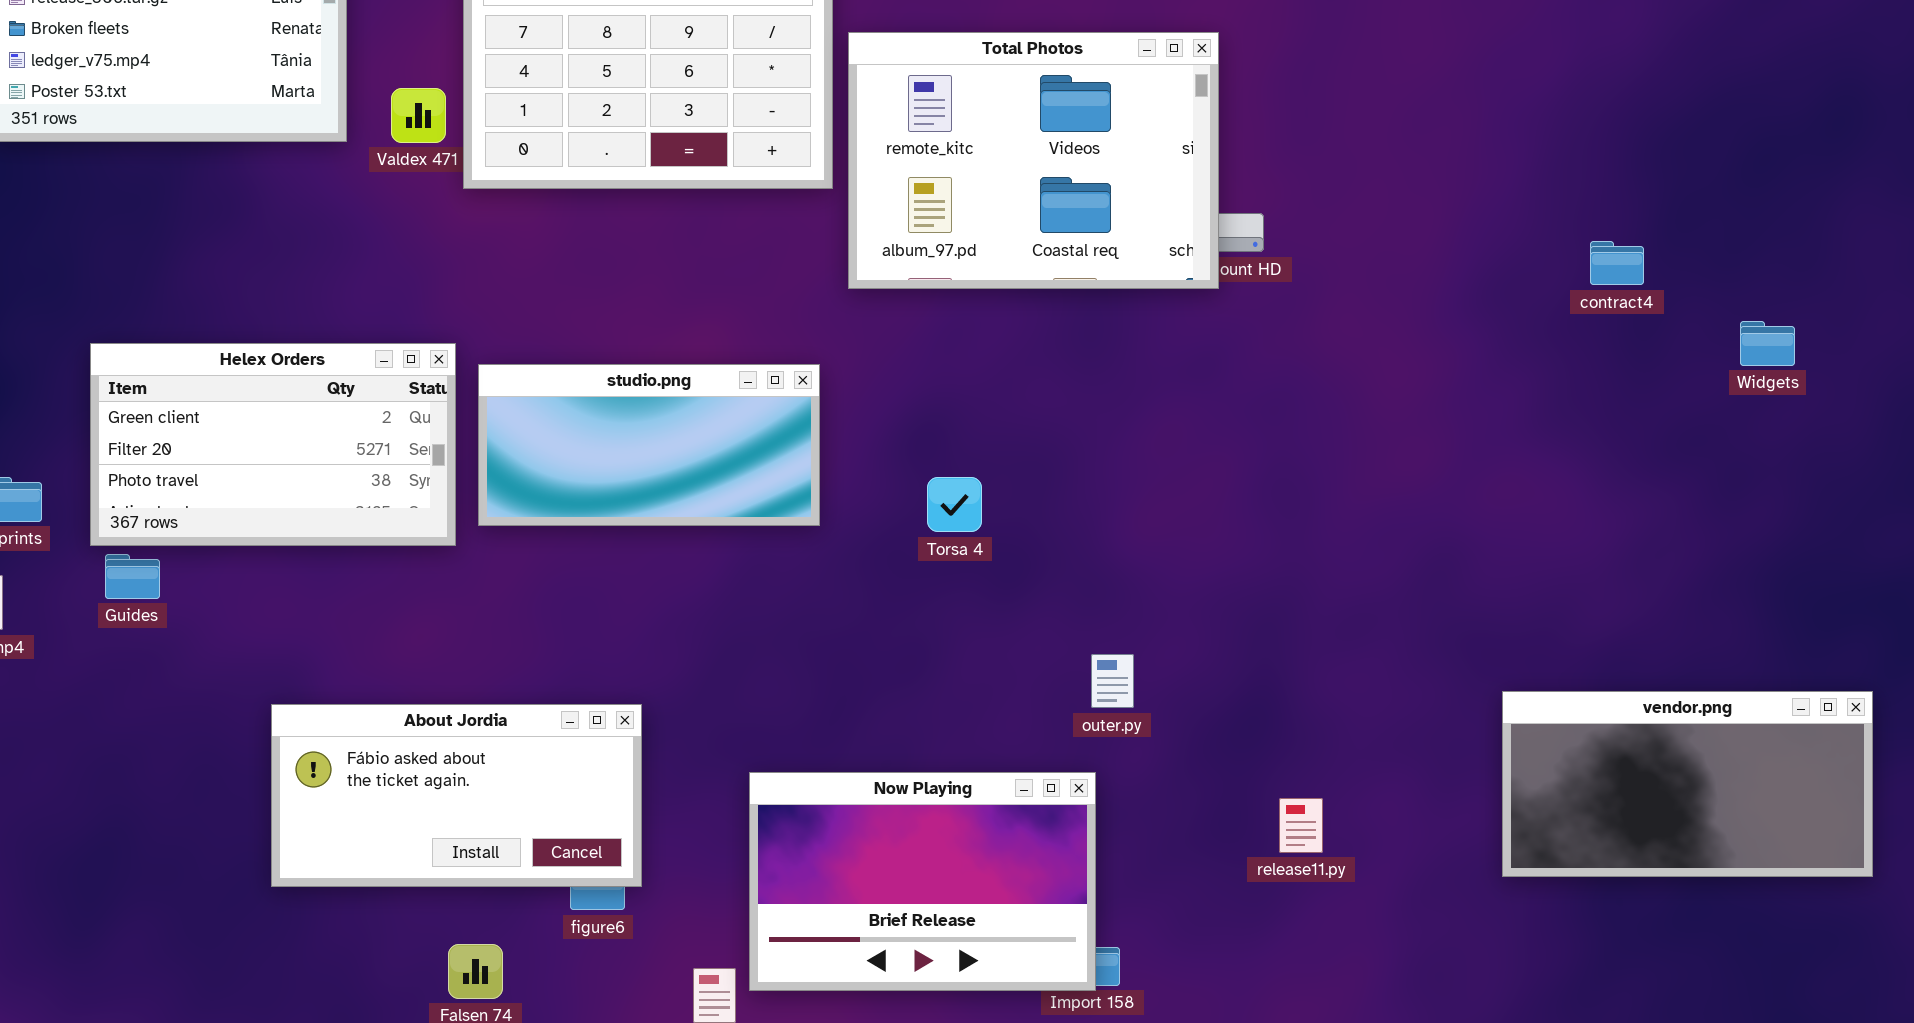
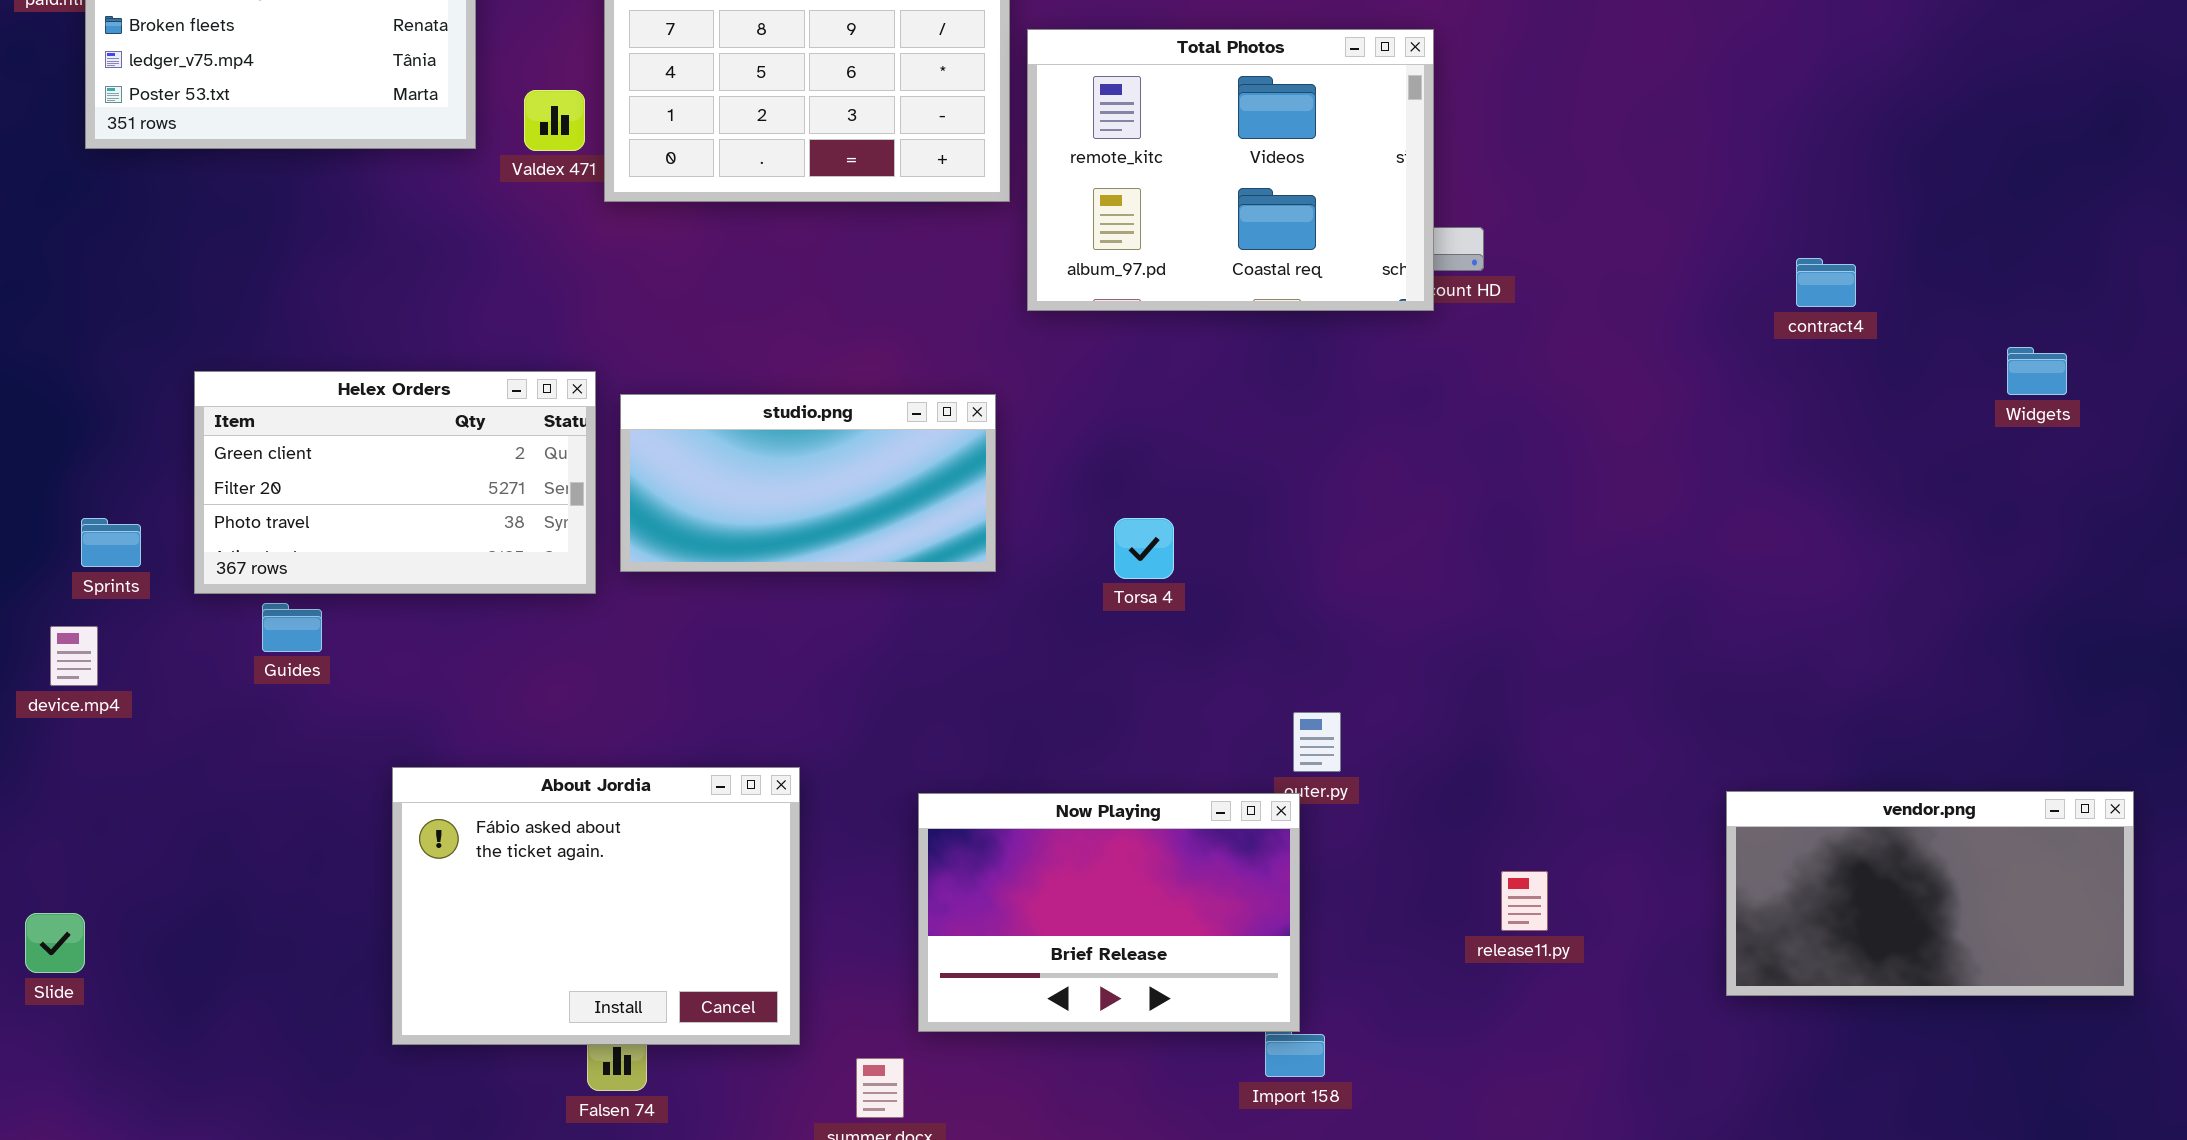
contract4: [1590,241,1644,285] -> [1796,258,1856,307], moved
Guides: [105,554,160,599] -> [262,603,322,652], moved
vendor.png: [1502,691,1873,877] -> [1726,791,2134,996], moved
About Jordia: [271,704,642,887] -> [392,767,800,1045], resized
Now Playing: [749,772,1096,991] -> [918,793,1300,1032], moved

